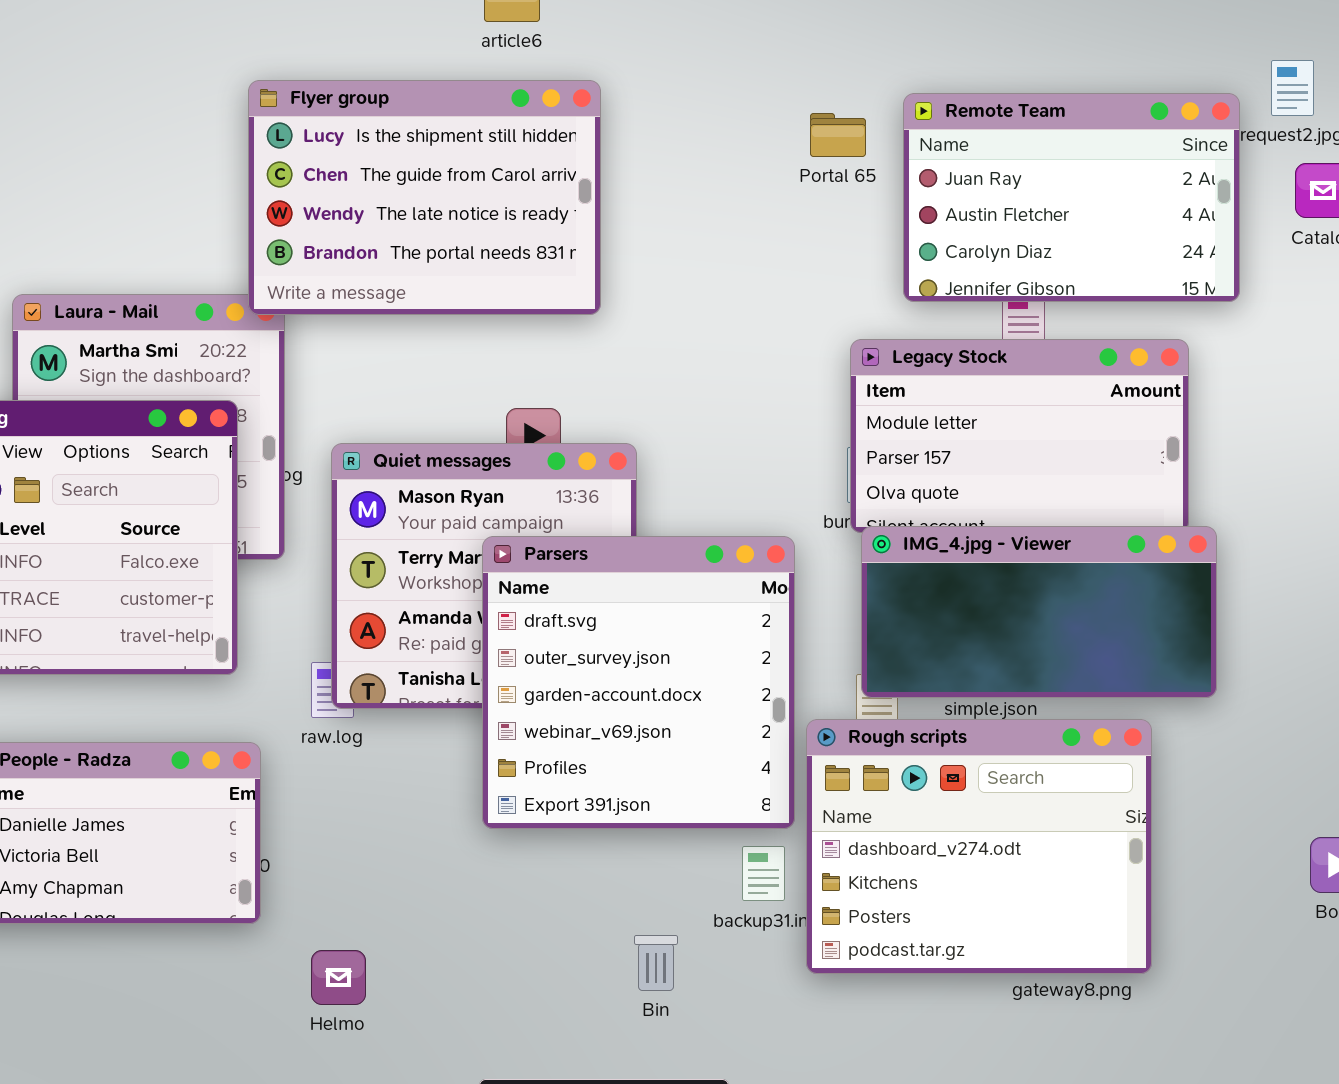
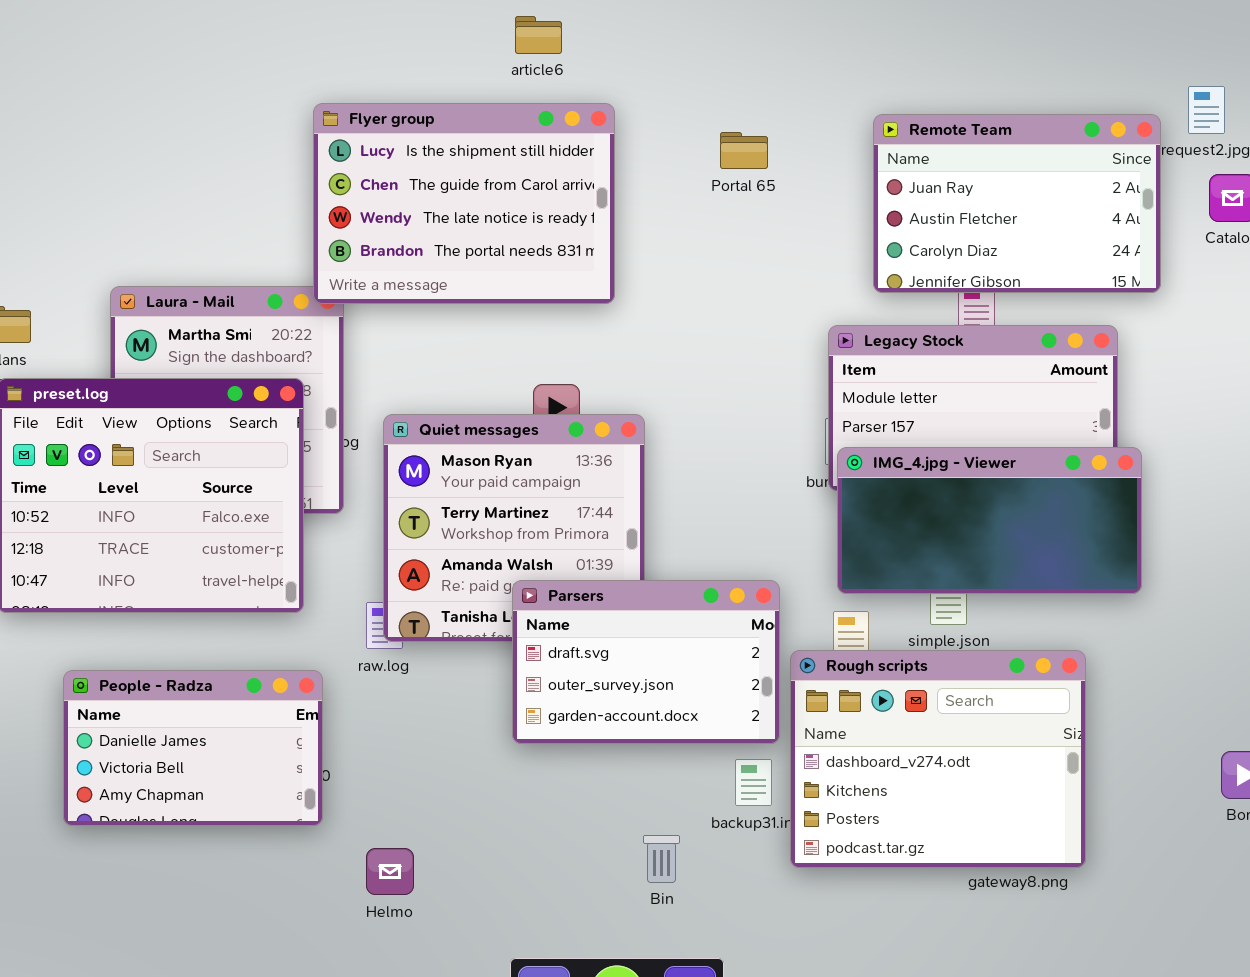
Portal 65: [810,113,866,157] -> [720,132,768,169], moved
IMG_4.jpg - Viewer: [861,526,1217,698] -> [837,447,1142,594], moved
Parsers: [482,536,795,829] -> [512,580,780,744], resized

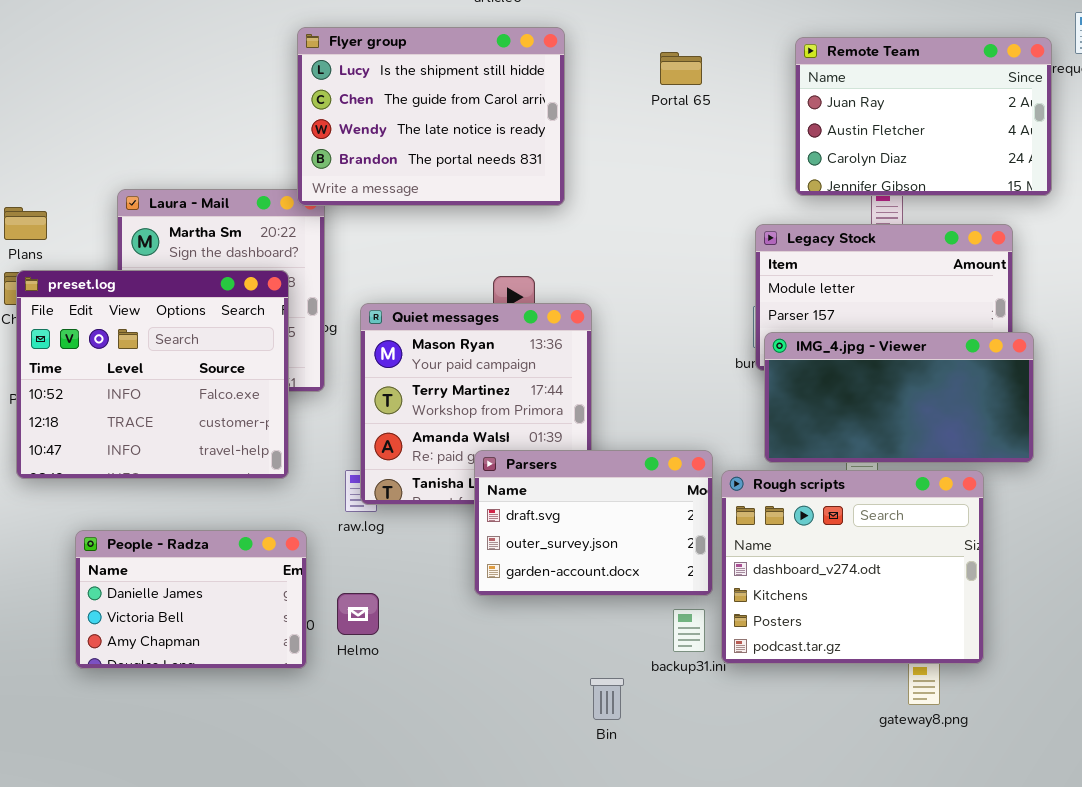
Rough scripts: [790,650,1086,868] -> [721,470,984,664], moved
Helmo: [366,848,414,895] -> [337,593,379,635], moved

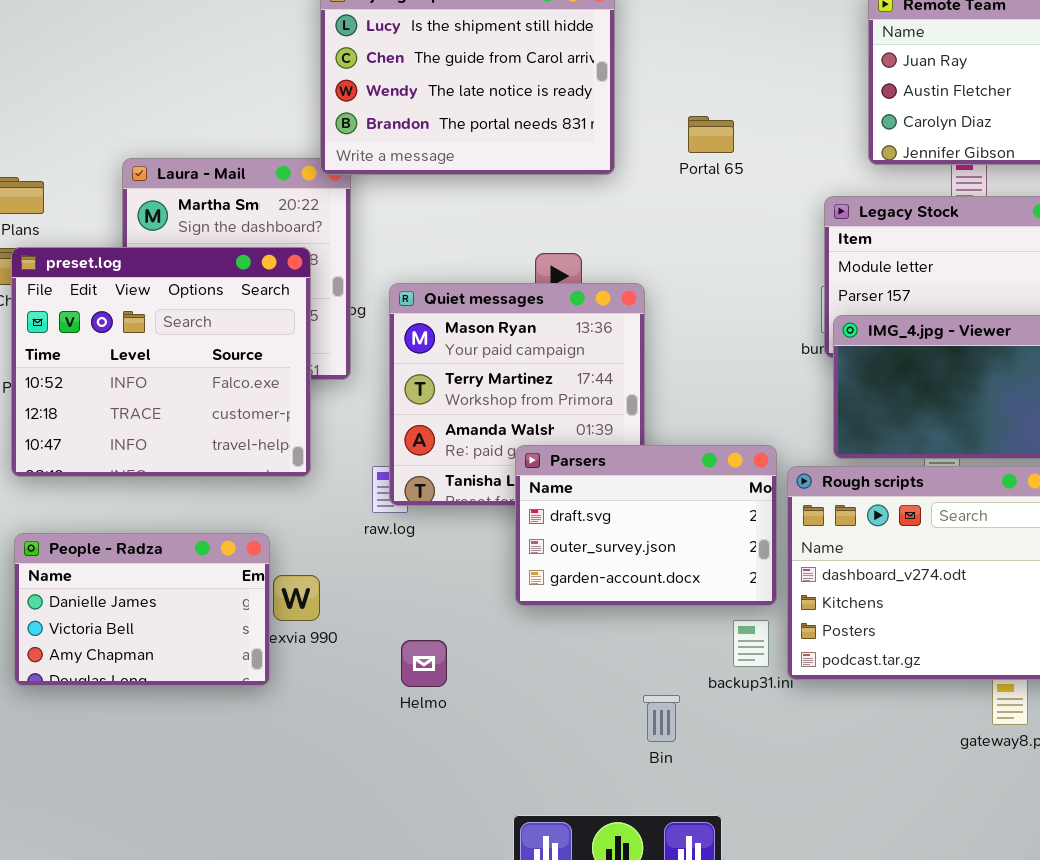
Portal 65: [660,52,702,85] -> [688,116,734,153], moved
People - Radza: [75,530,307,669] -> [14,533,270,686], moved
Helmo: [337,593,379,635] -> [401,640,447,687], moved

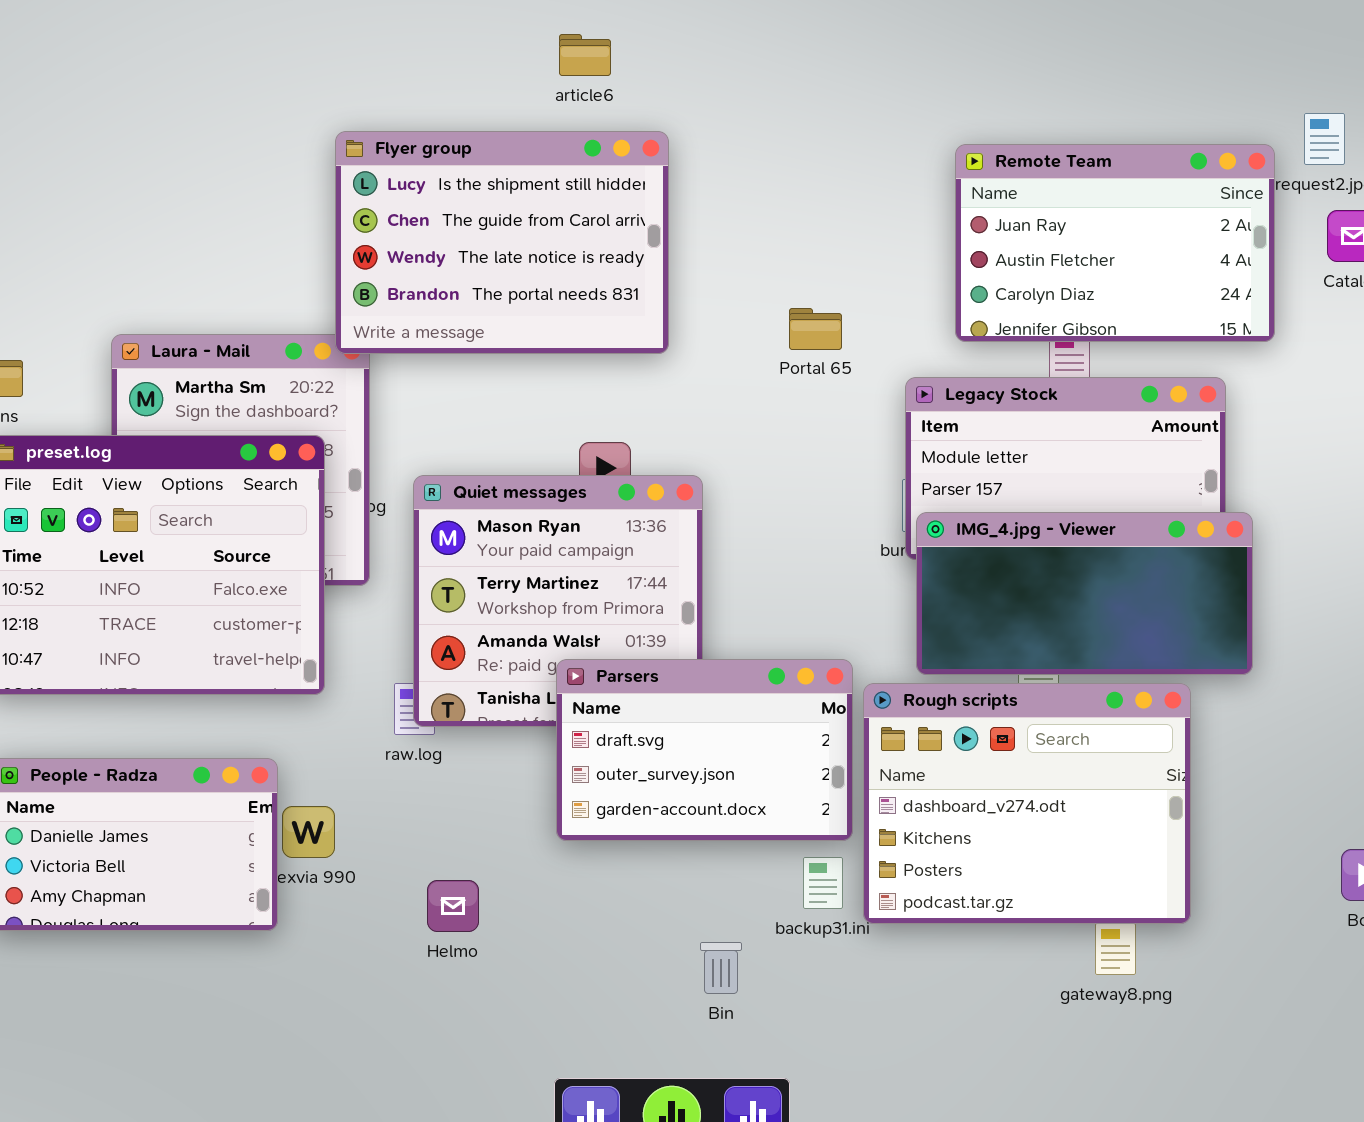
Portal 65: [688,116,734,153] -> [789,308,842,350], moved

